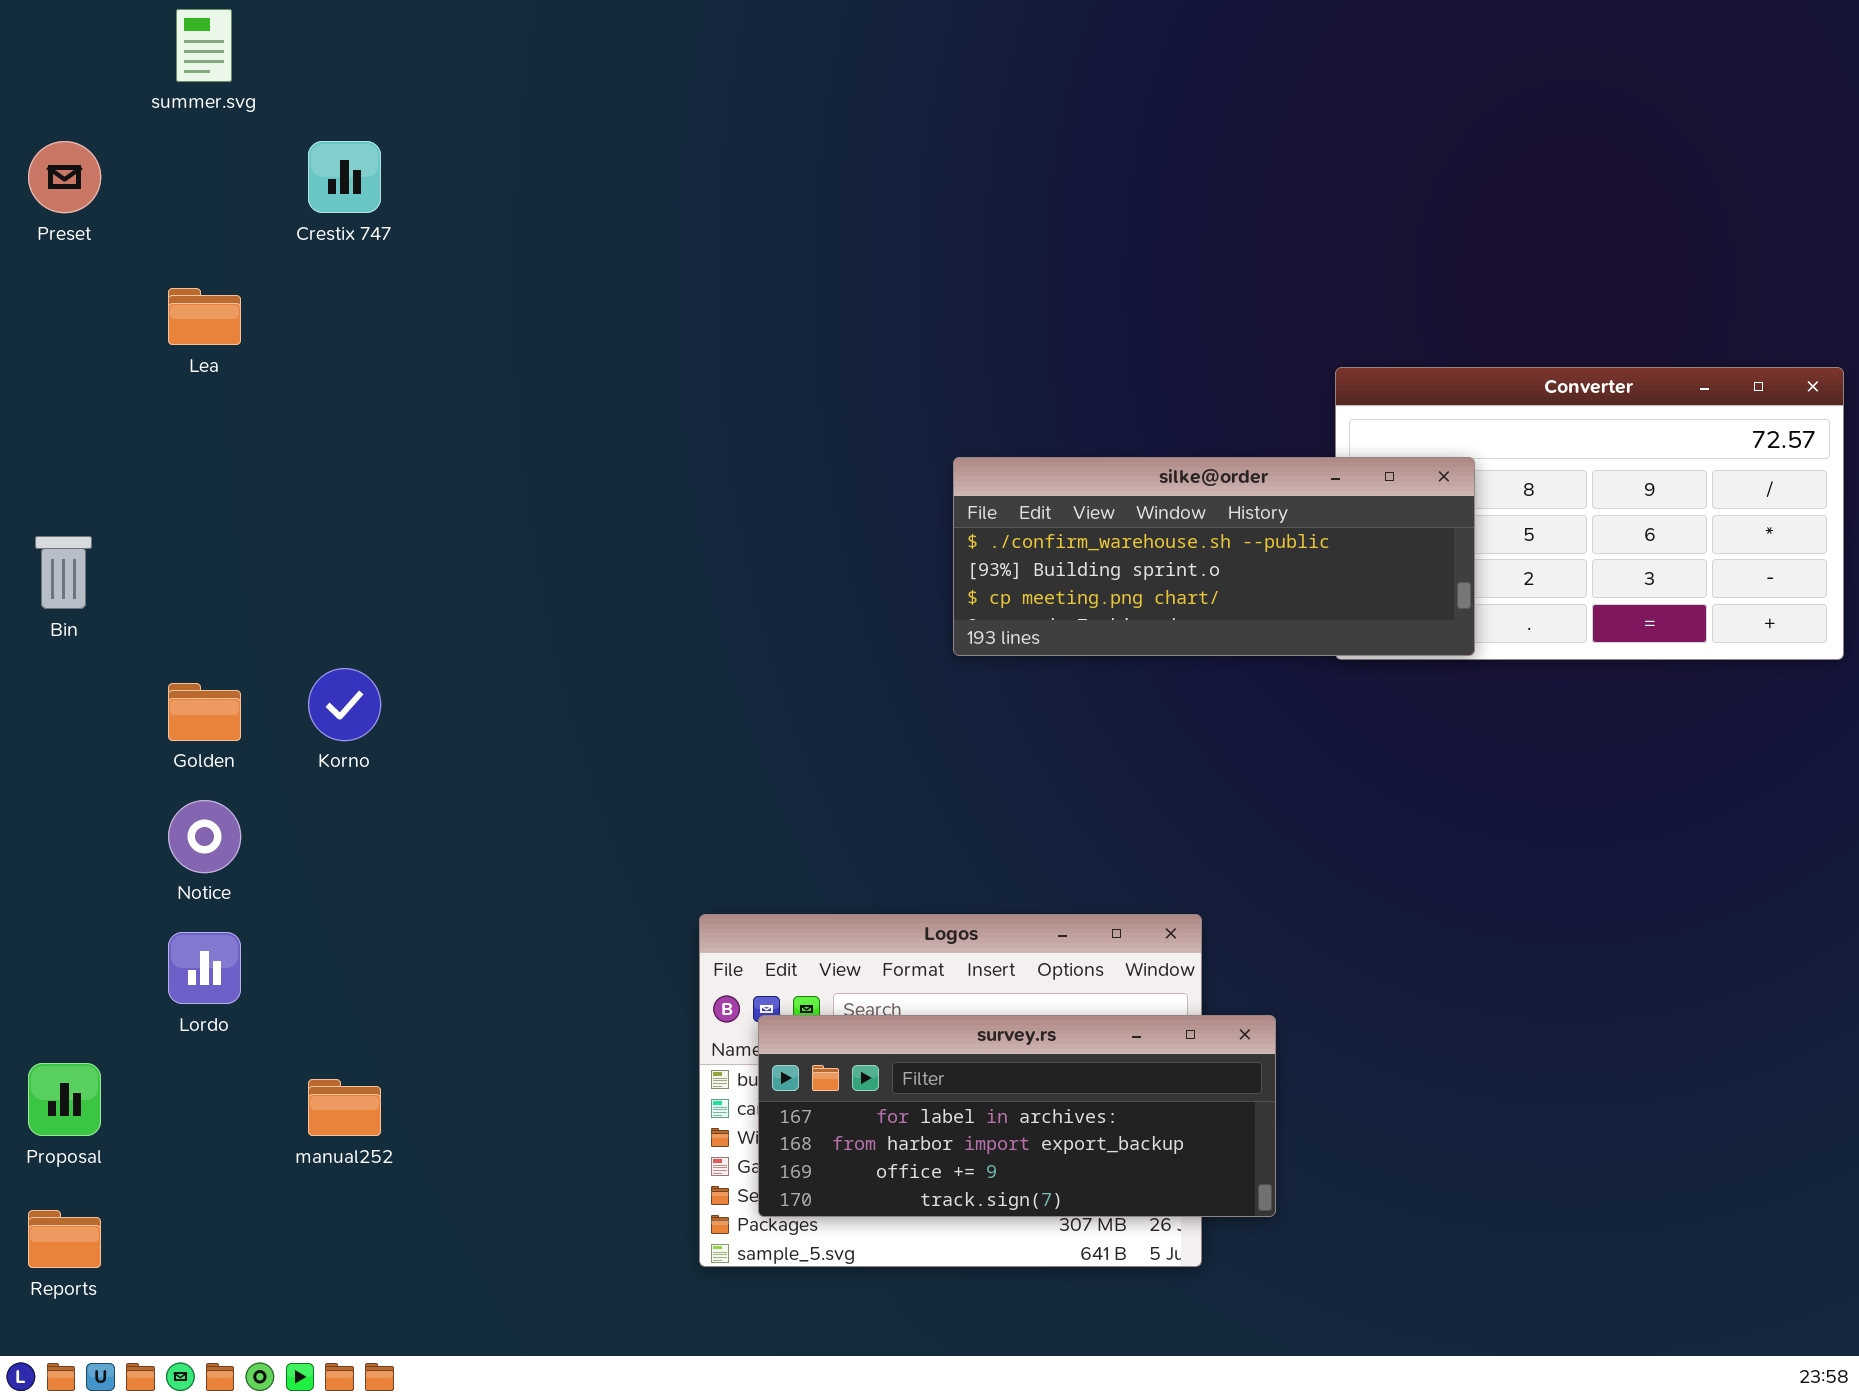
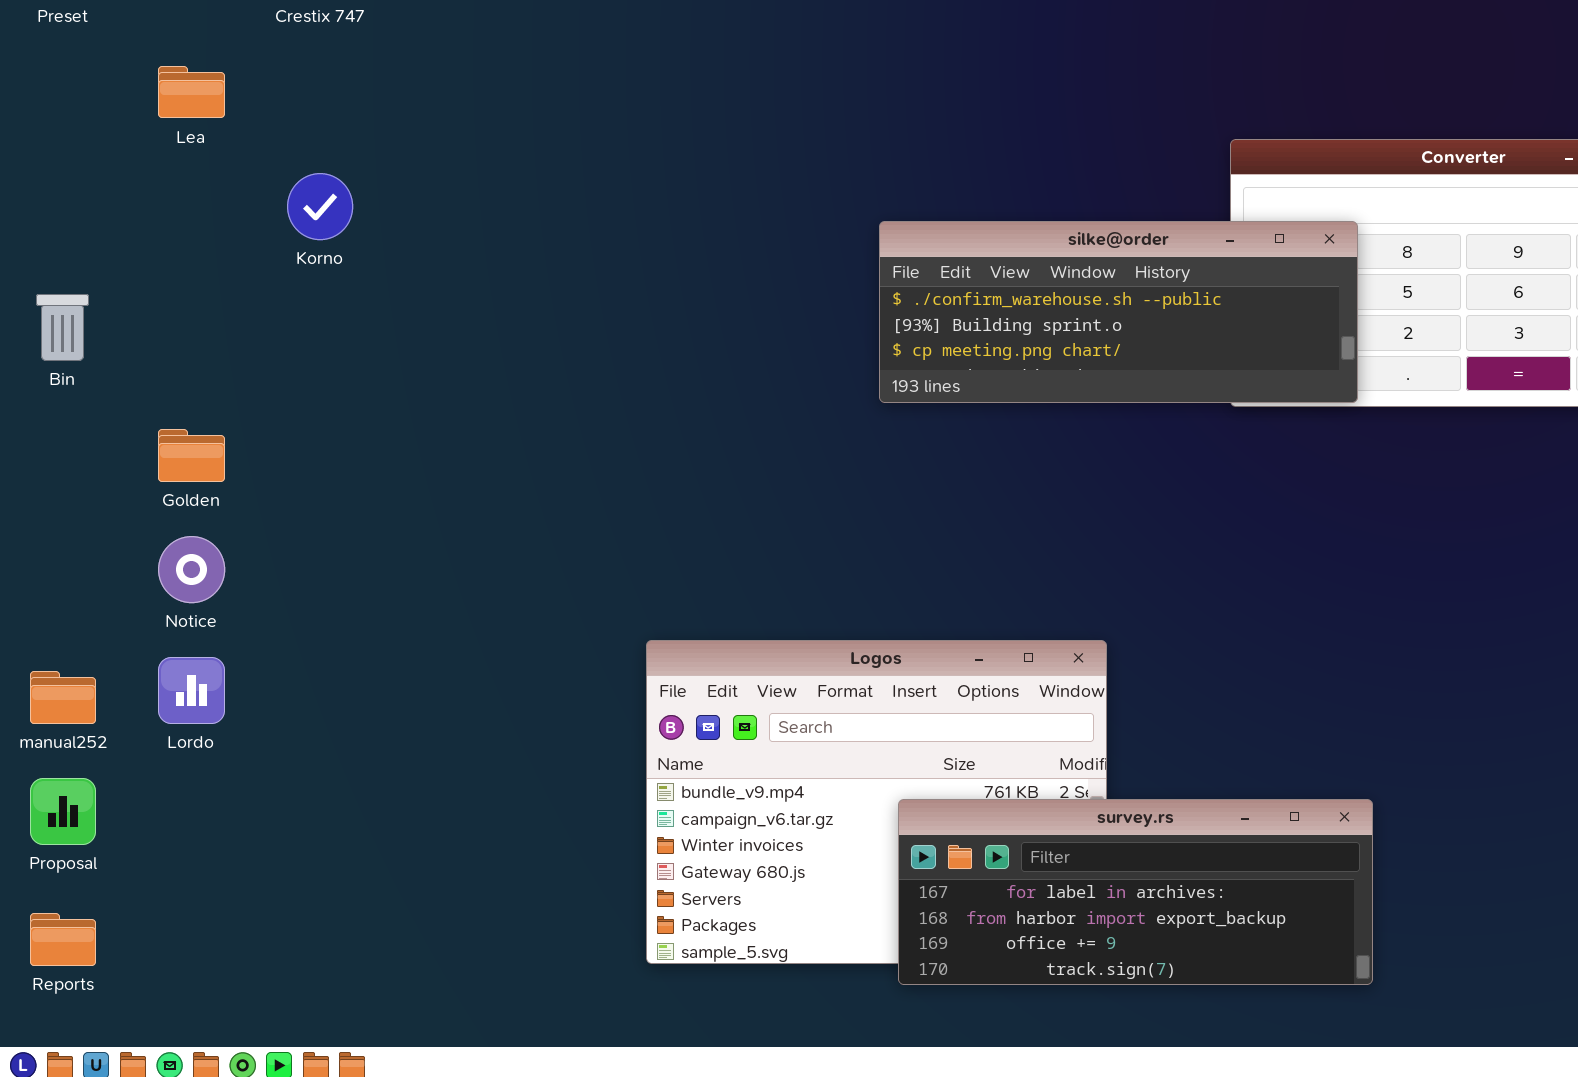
Korno: [308,668,381,741] -> [287,173,353,240], moved
survey.rs: [758,1015,1276,1217] -> [898,799,1373,985], moved
manual252: [308,1079,381,1136] -> [30,671,96,724], moved

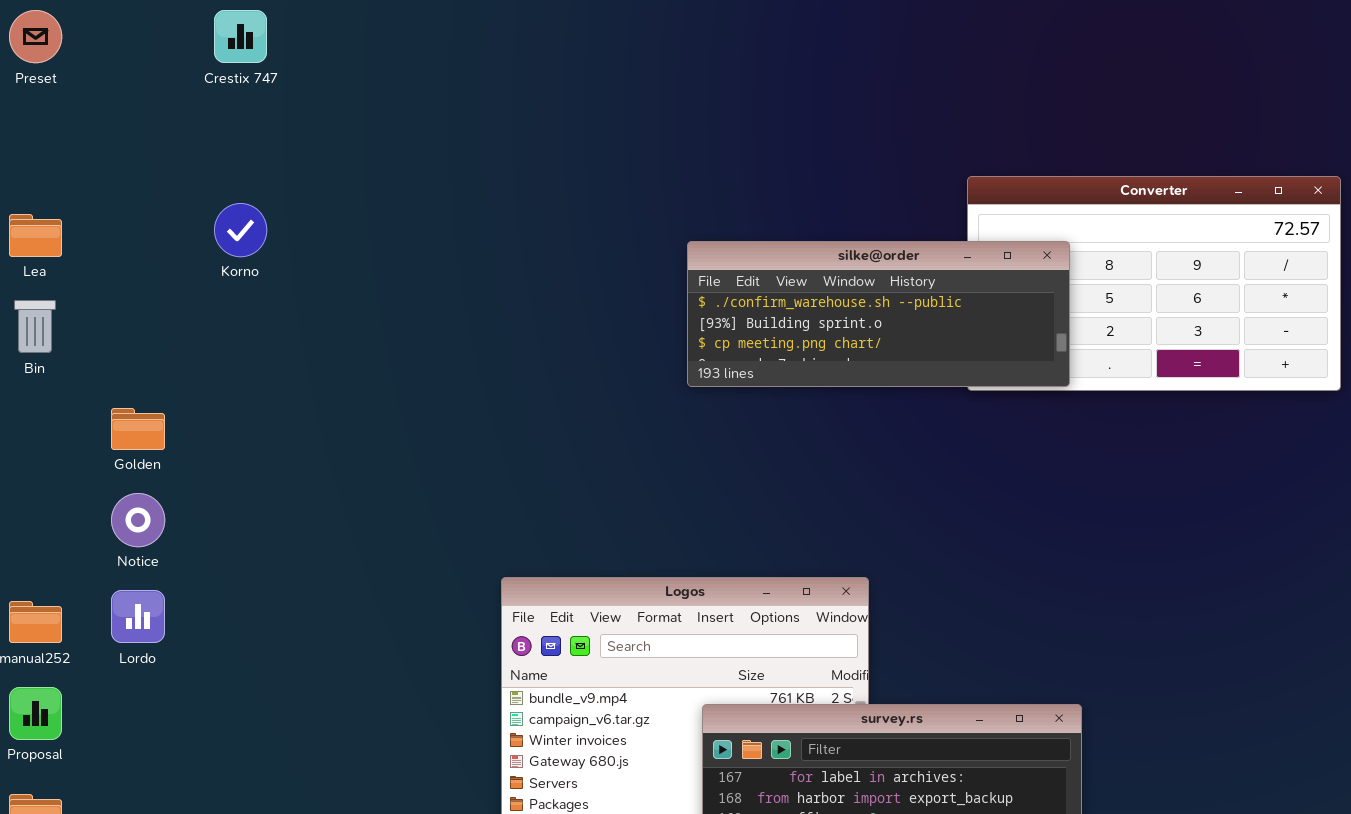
Lea: [158,66,225,118] -> [9,214,62,257], moved

